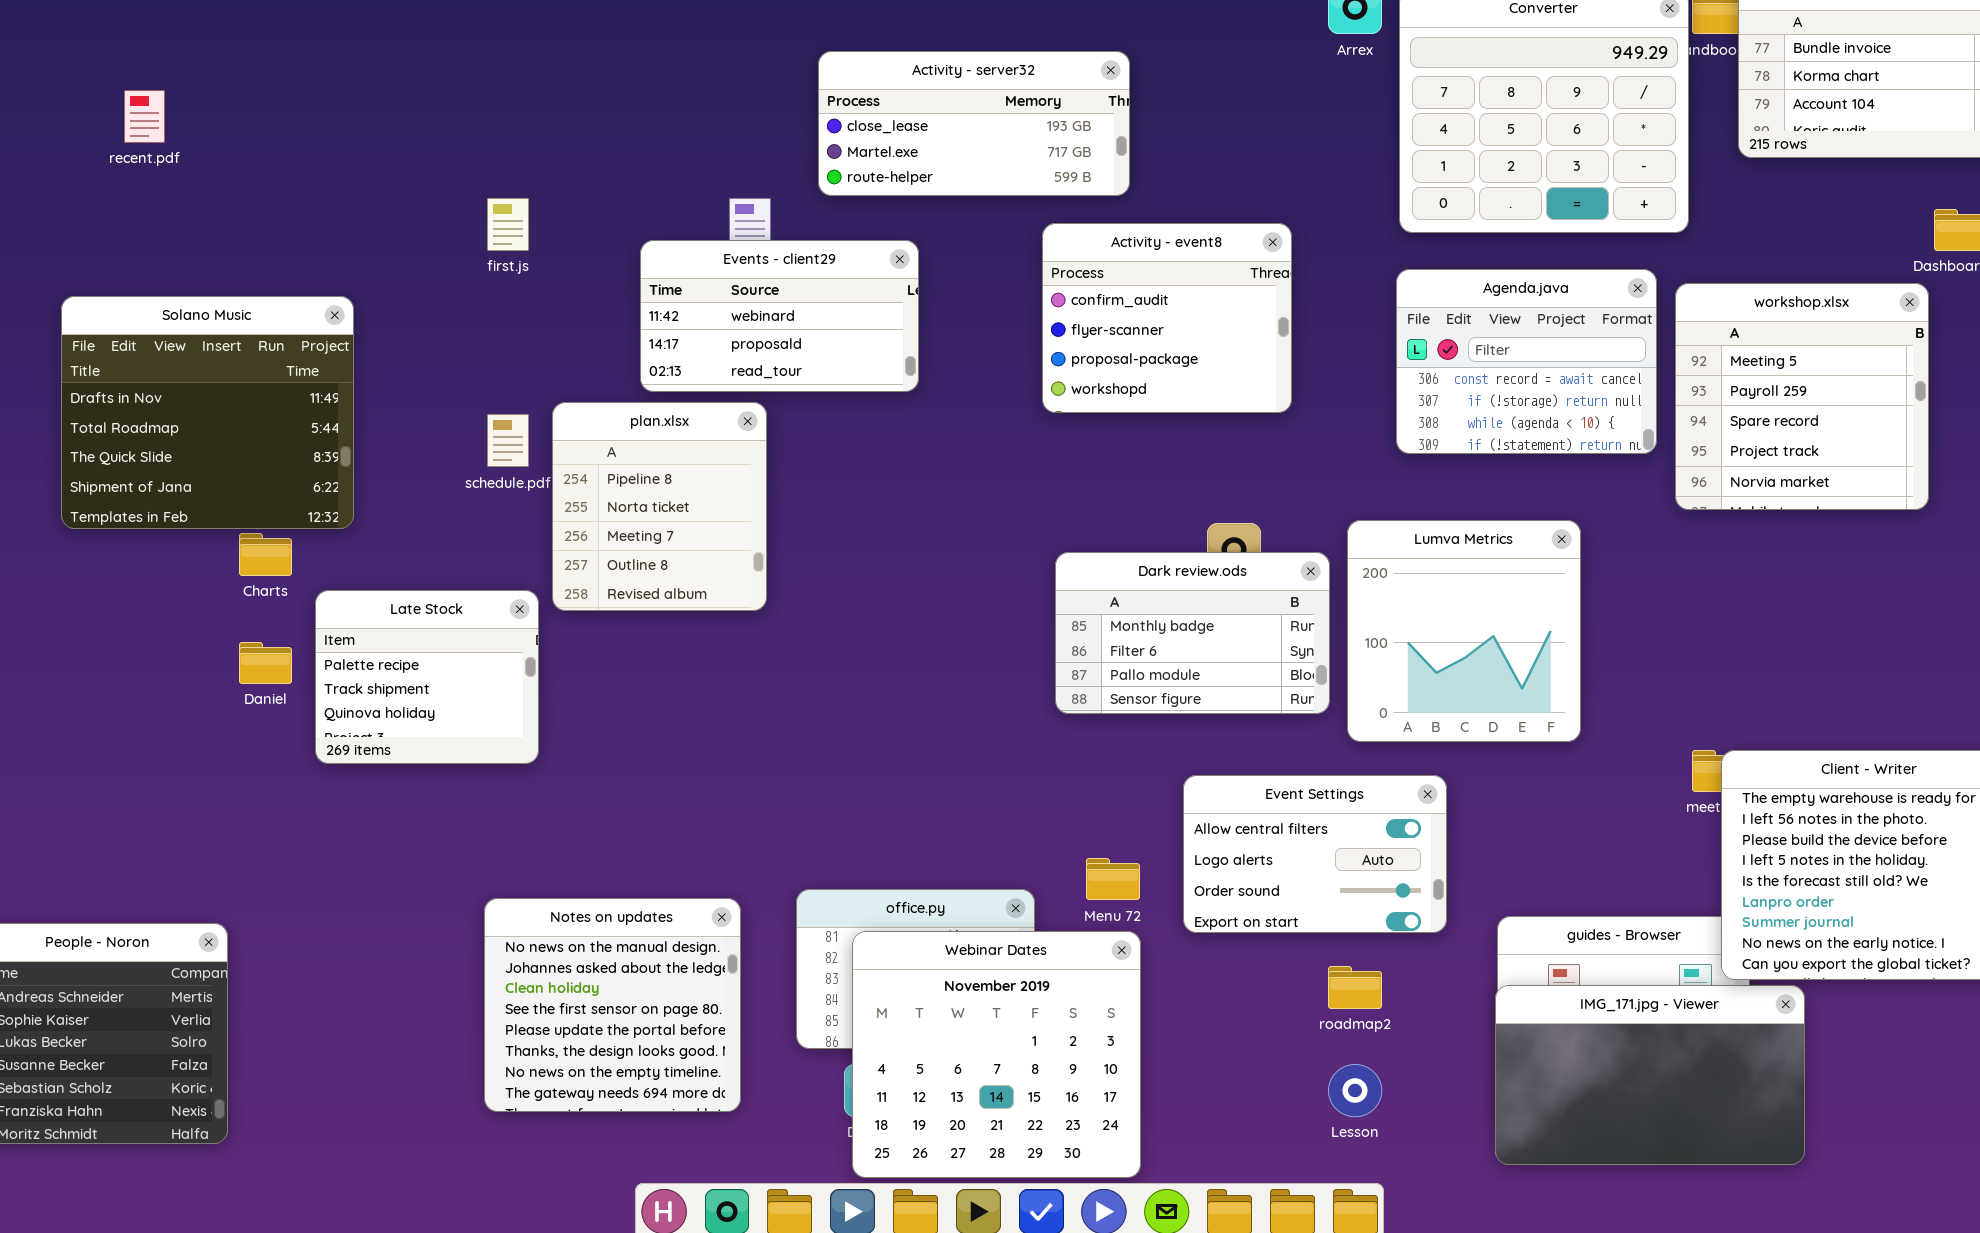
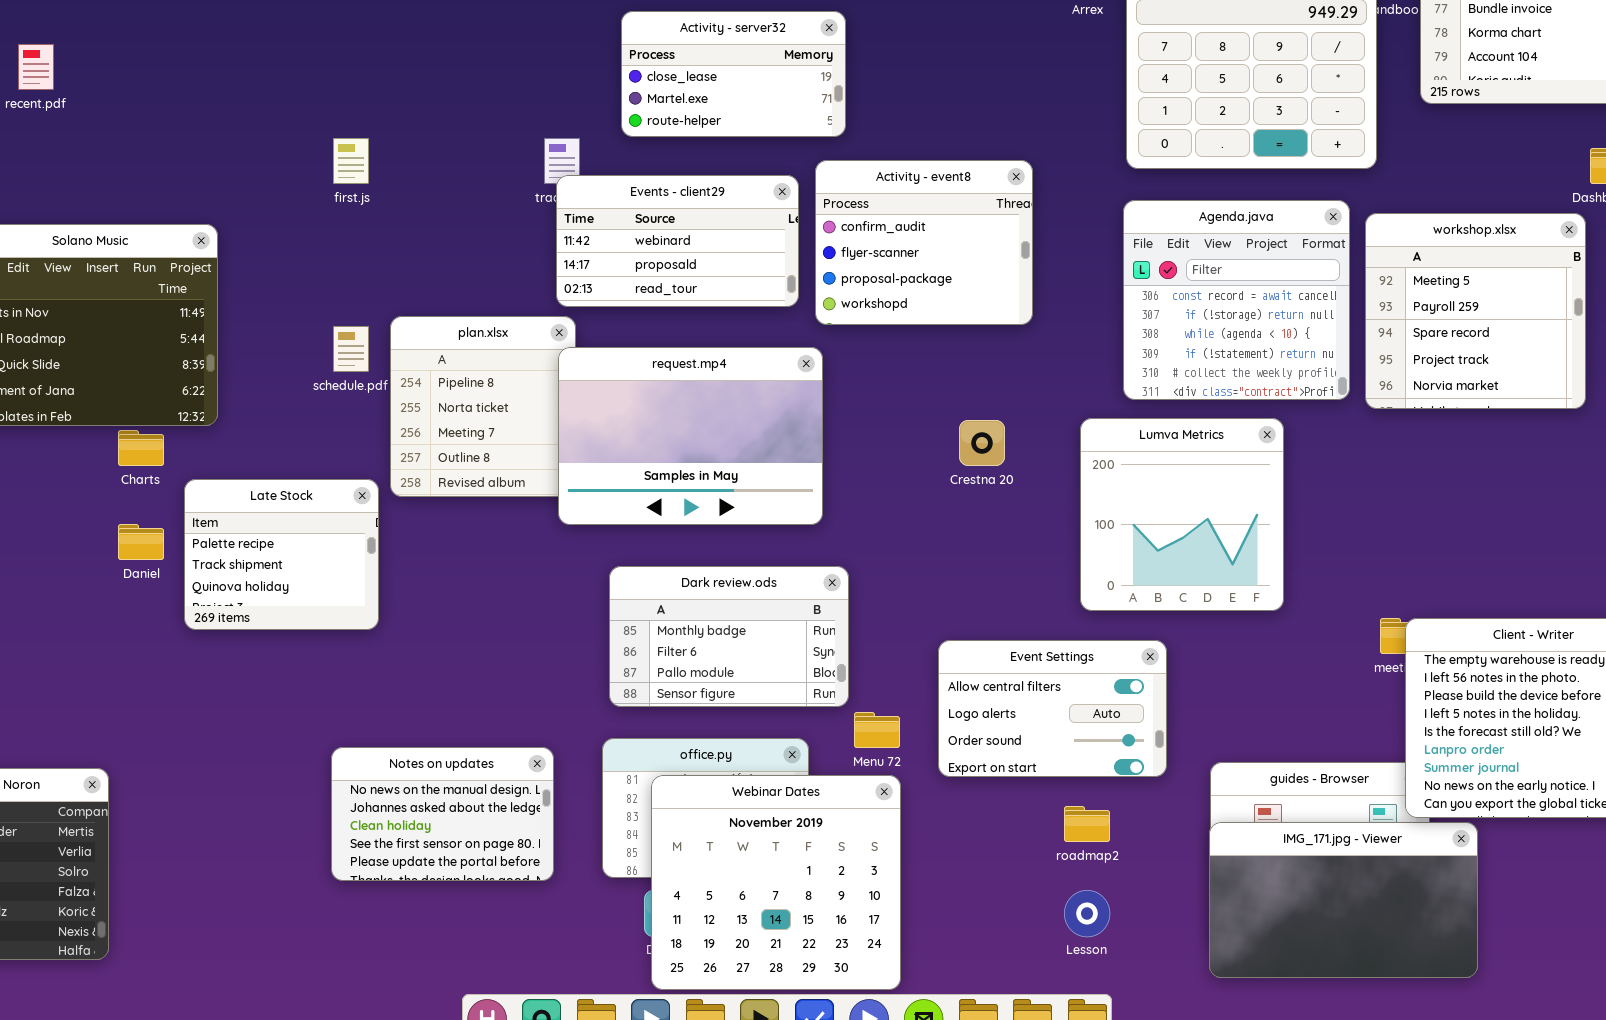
Activity - server32: [818,51,1130,196] -> [621,11,846,137], resized
Events - client29: [640,240,919,392] -> [556,175,799,307], moved
Agenda.java: [1396,269,1657,454] -> [1123,200,1350,400], resized
request.mp4: none -> [558,347,823,525], opened
Dark review.ods: [1055,552,1330,714] -> [609,566,849,707], moved
Notes on updates: [484,898,741,1112] -> [331,747,554,881], resized

